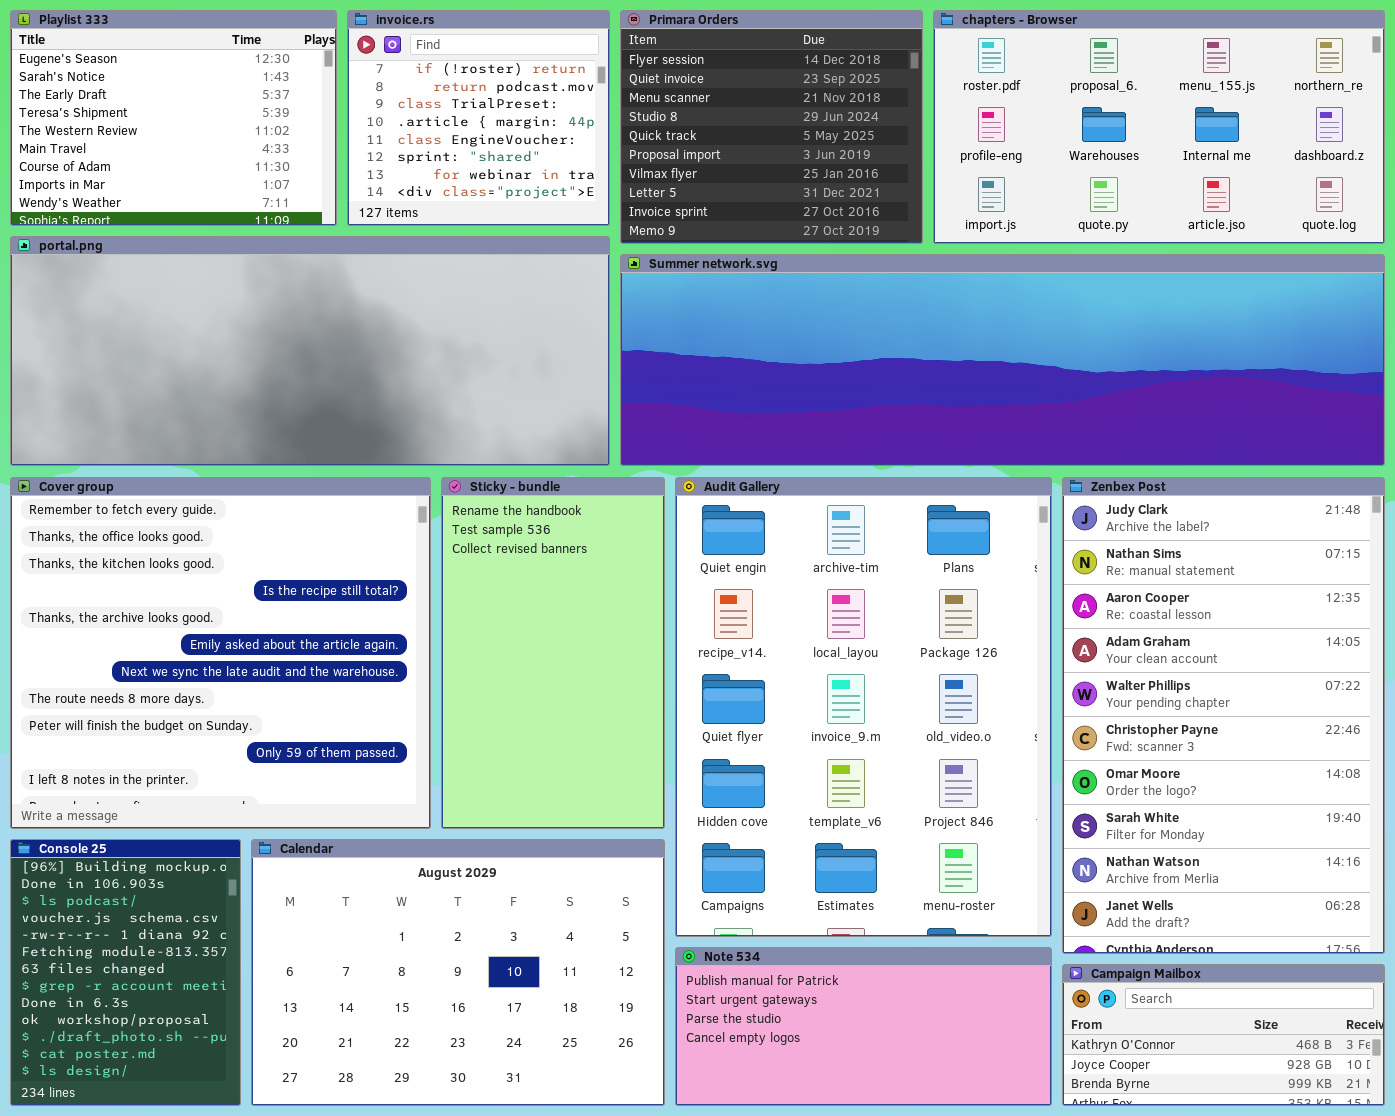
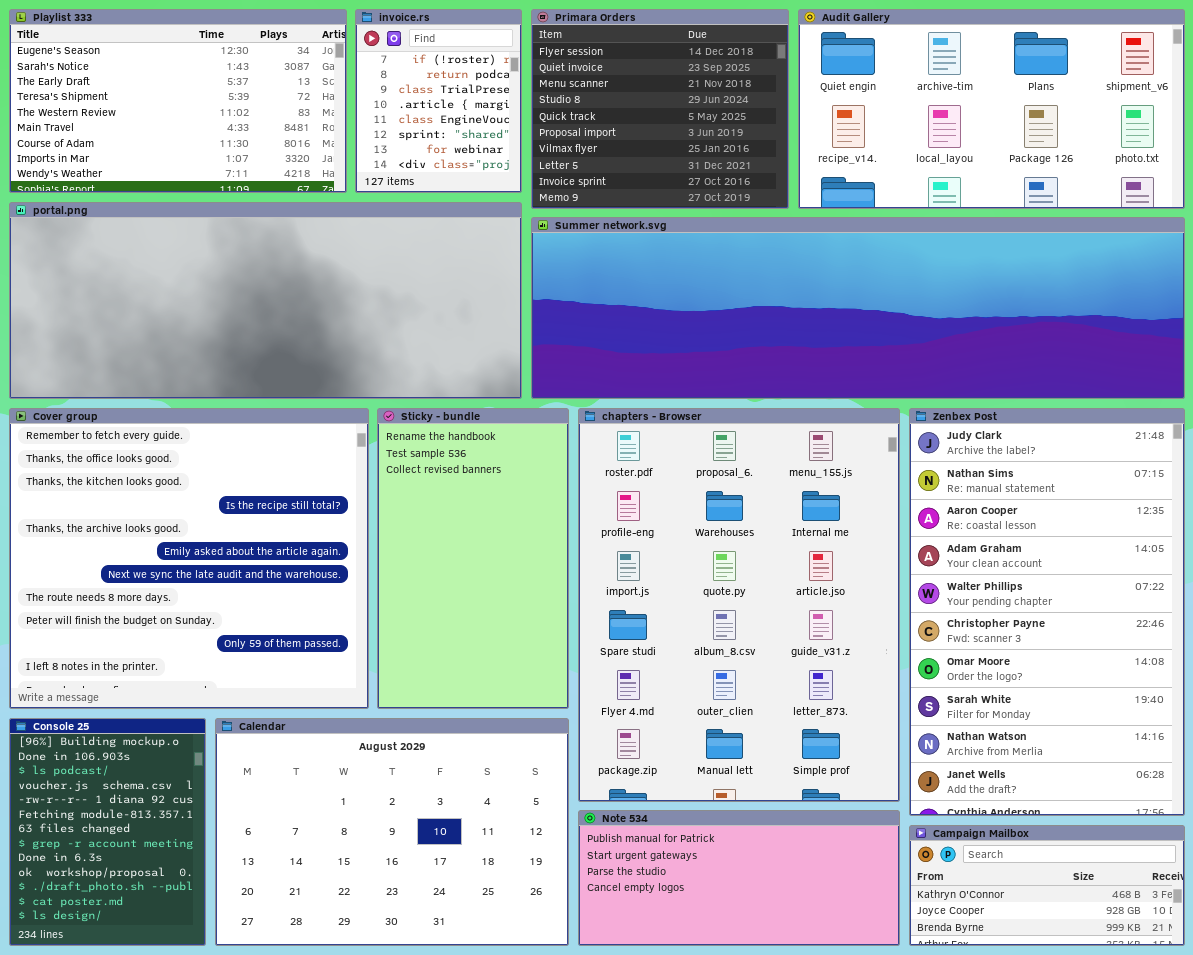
Playlist 333: [10,10,337,226] -> [9,9,347,193], resized
invoice.rs: [347,10,610,226] -> [355,9,522,193], resized
chapters - Browser: [933,10,1385,244] -> [578,408,900,802], moved, resized
Audit Gallery: [675,477,1052,937] -> [798,9,1185,209], moved, resized

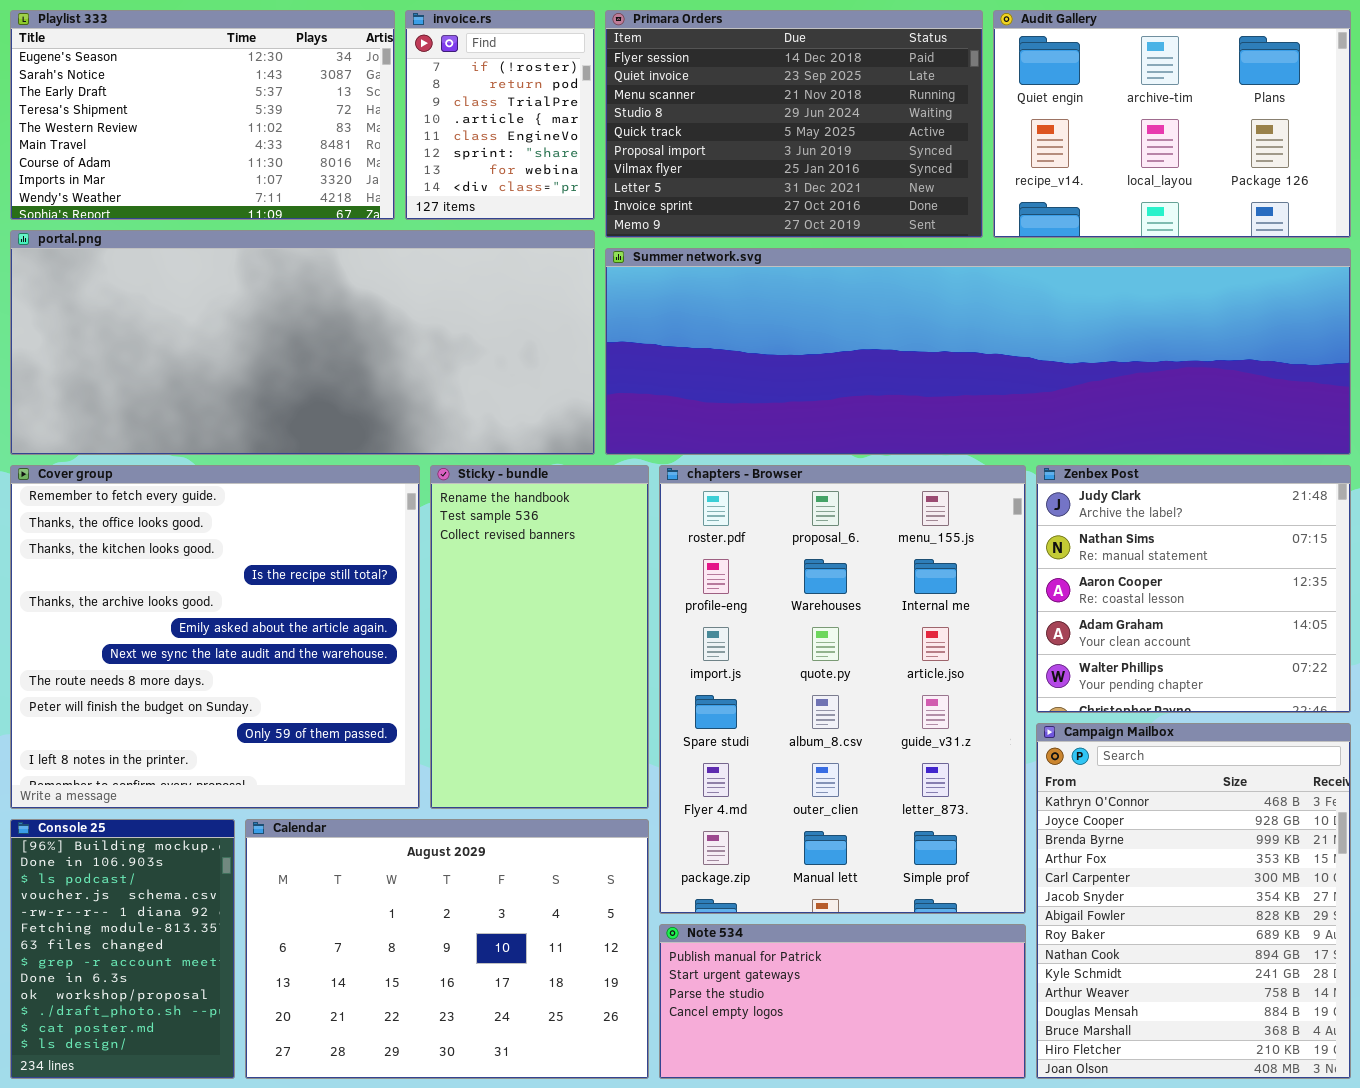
Primara Orders: [531,9,789,209] -> [605,10,983,238], resized
Audit Gallery: [798,9,1185,209] -> [993,10,1351,238], resized
Zenbex Post: [909,408,1185,816] -> [1036,465,1351,713], resized
Campaign Mailbox: [909,825,1185,946] -> [1036,723,1351,1079], resized

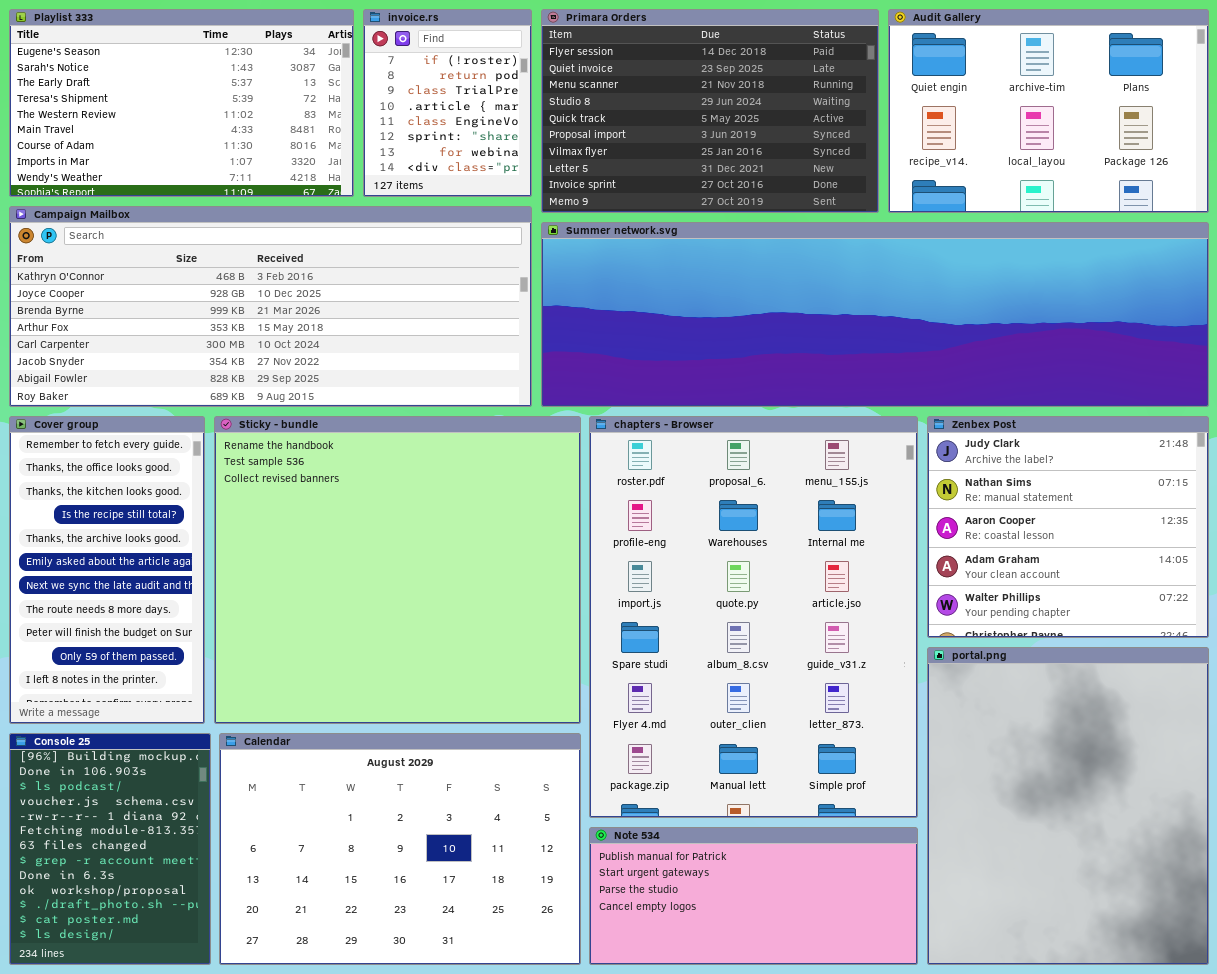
portal.png: [10,230,595,455] -> [927,647,1209,965], moved, resized
Cover group: [10,465,420,809] -> [9,416,205,724], resized
Sticky - bundle: [430,465,649,809] -> [214,416,581,724], resized
Campaign Mailbox: [1036,723,1351,1079] -> [9,206,532,407], moved, resized

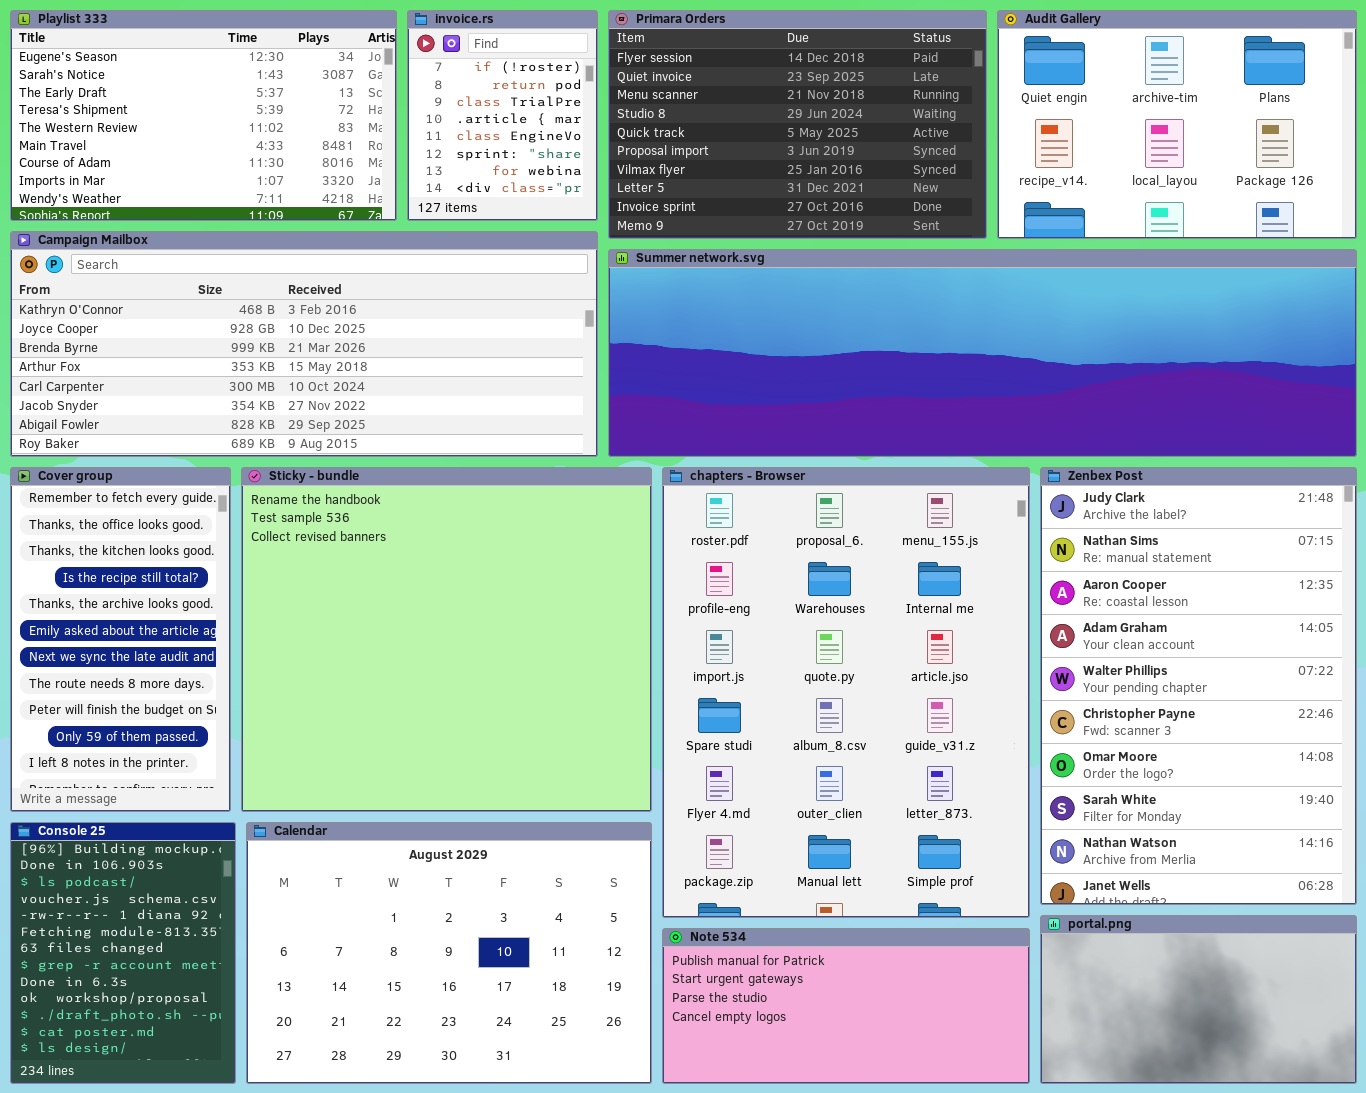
Zenbex Post: [927,416,1209,638] -> [1040,467,1357,905], resized
portal.png: [927,647,1209,965] -> [1040,915,1357,1084], resized

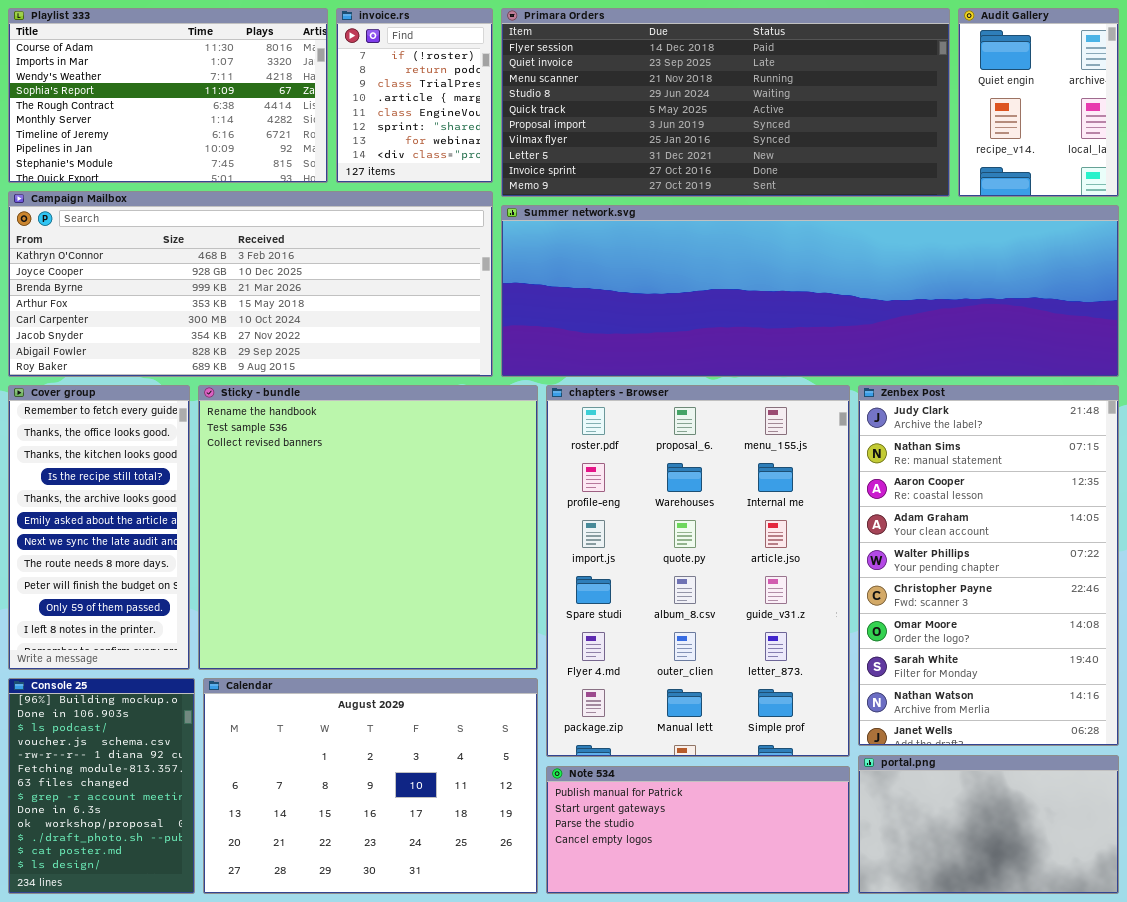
Playlist 333: [10,10,397,221] -> [8,8,328,183], scrolled down 6 rows
Primara Orders: [608,10,987,239] -> [501,8,950,197], resized
Audit Gallery: [997,10,1357,239] -> [958,8,1119,197], resized

